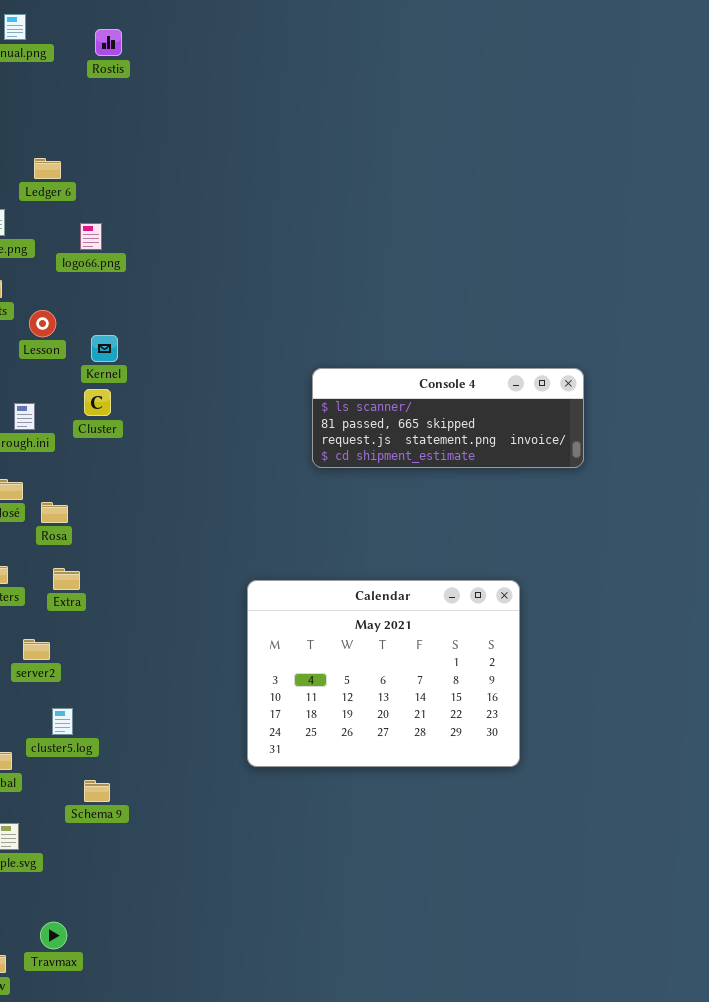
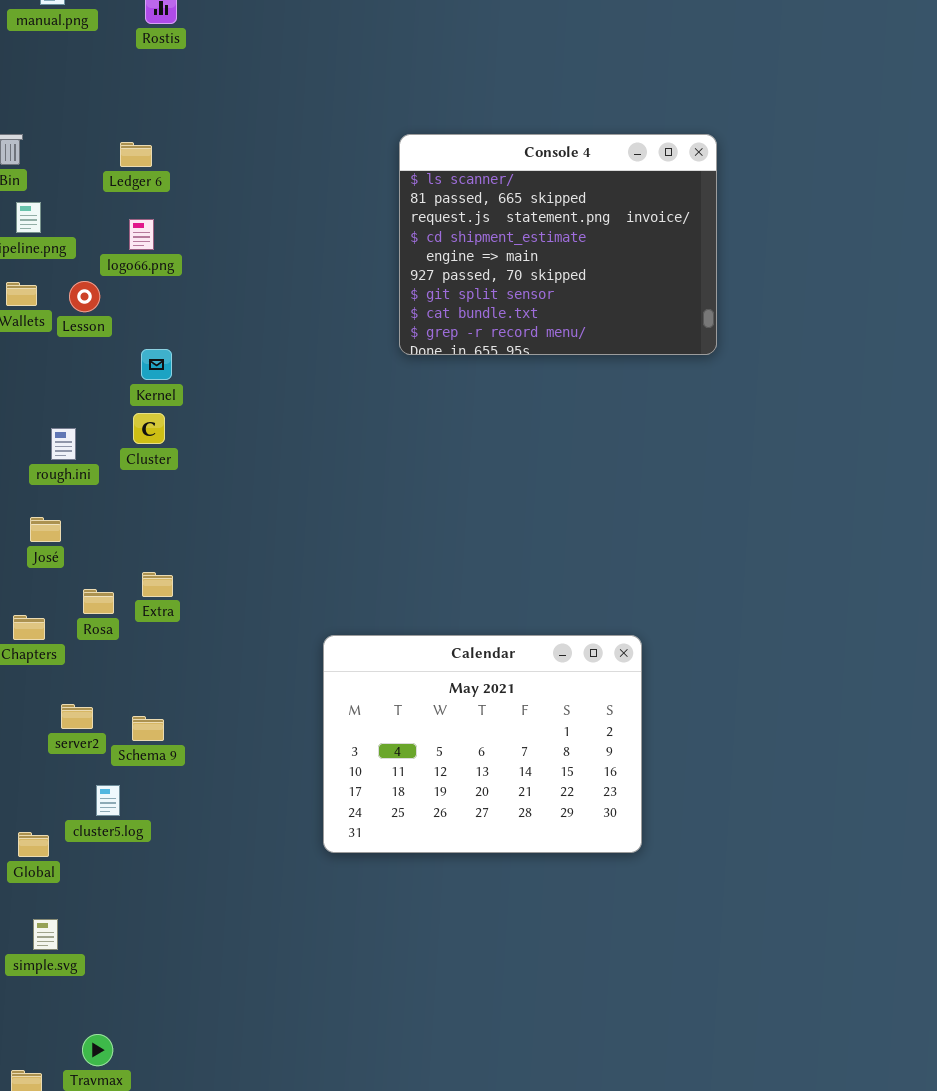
Ledger 6: [34,158,61,179] -> [120,142,152,167], moved
Lesson: [29,310,56,337] -> [69,281,100,312], moved
Console 4: [312,368,584,468] -> [399,134,717,355], moved, resized
Rosa: [41,502,68,523] -> [83,589,114,614], moved
Extra: [53,568,80,590] -> [142,572,173,597], moved
Schema 9: [84,780,110,802] -> [132,716,164,741], moved

